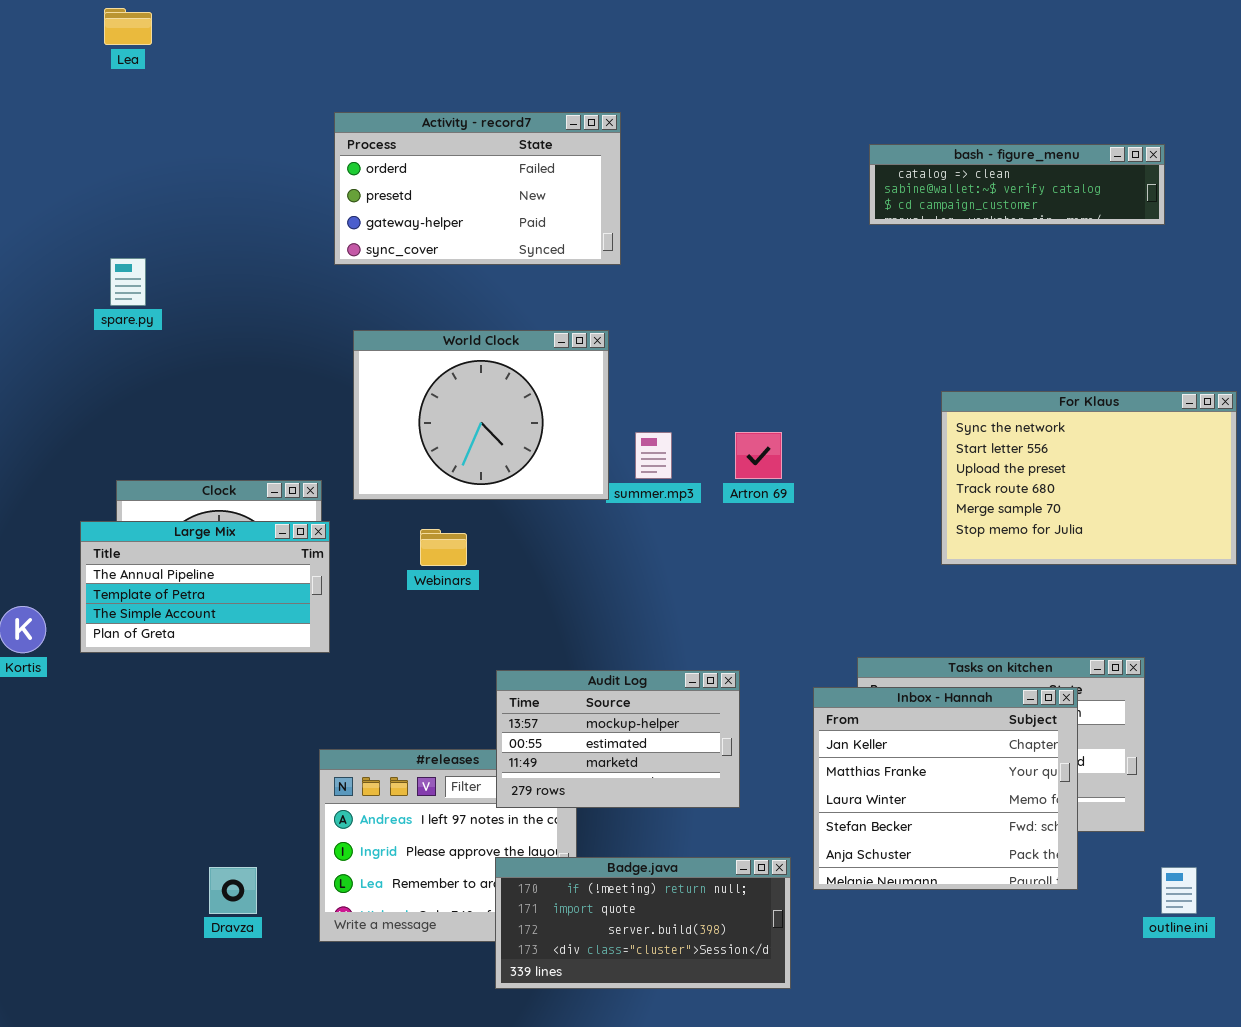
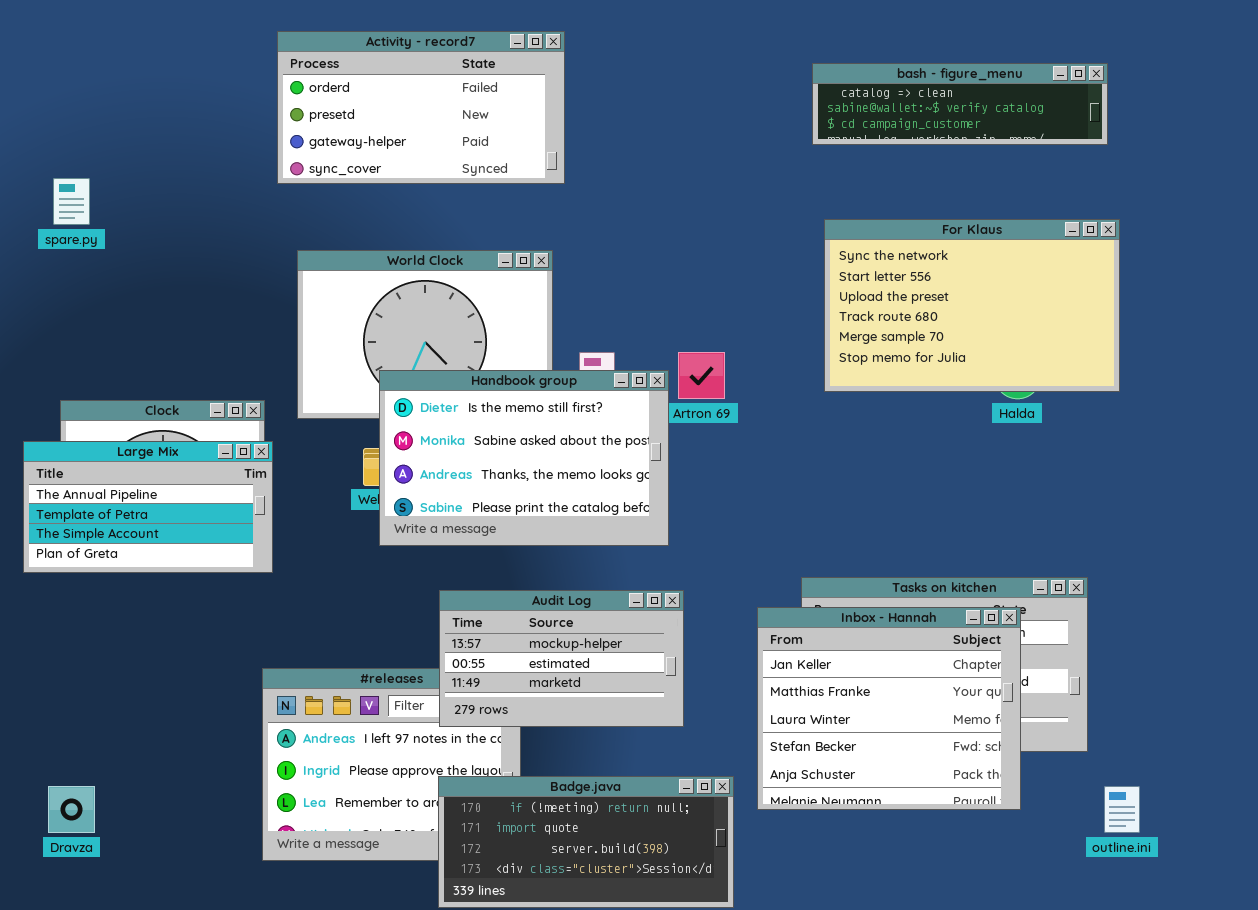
For Klaus: [941,391,1237,565] -> [824,219,1120,392], moved
Handbook group: none -> [379,370,669,546], opened
Dravza: [209,867,257,914] -> [48,786,95,833], moved

